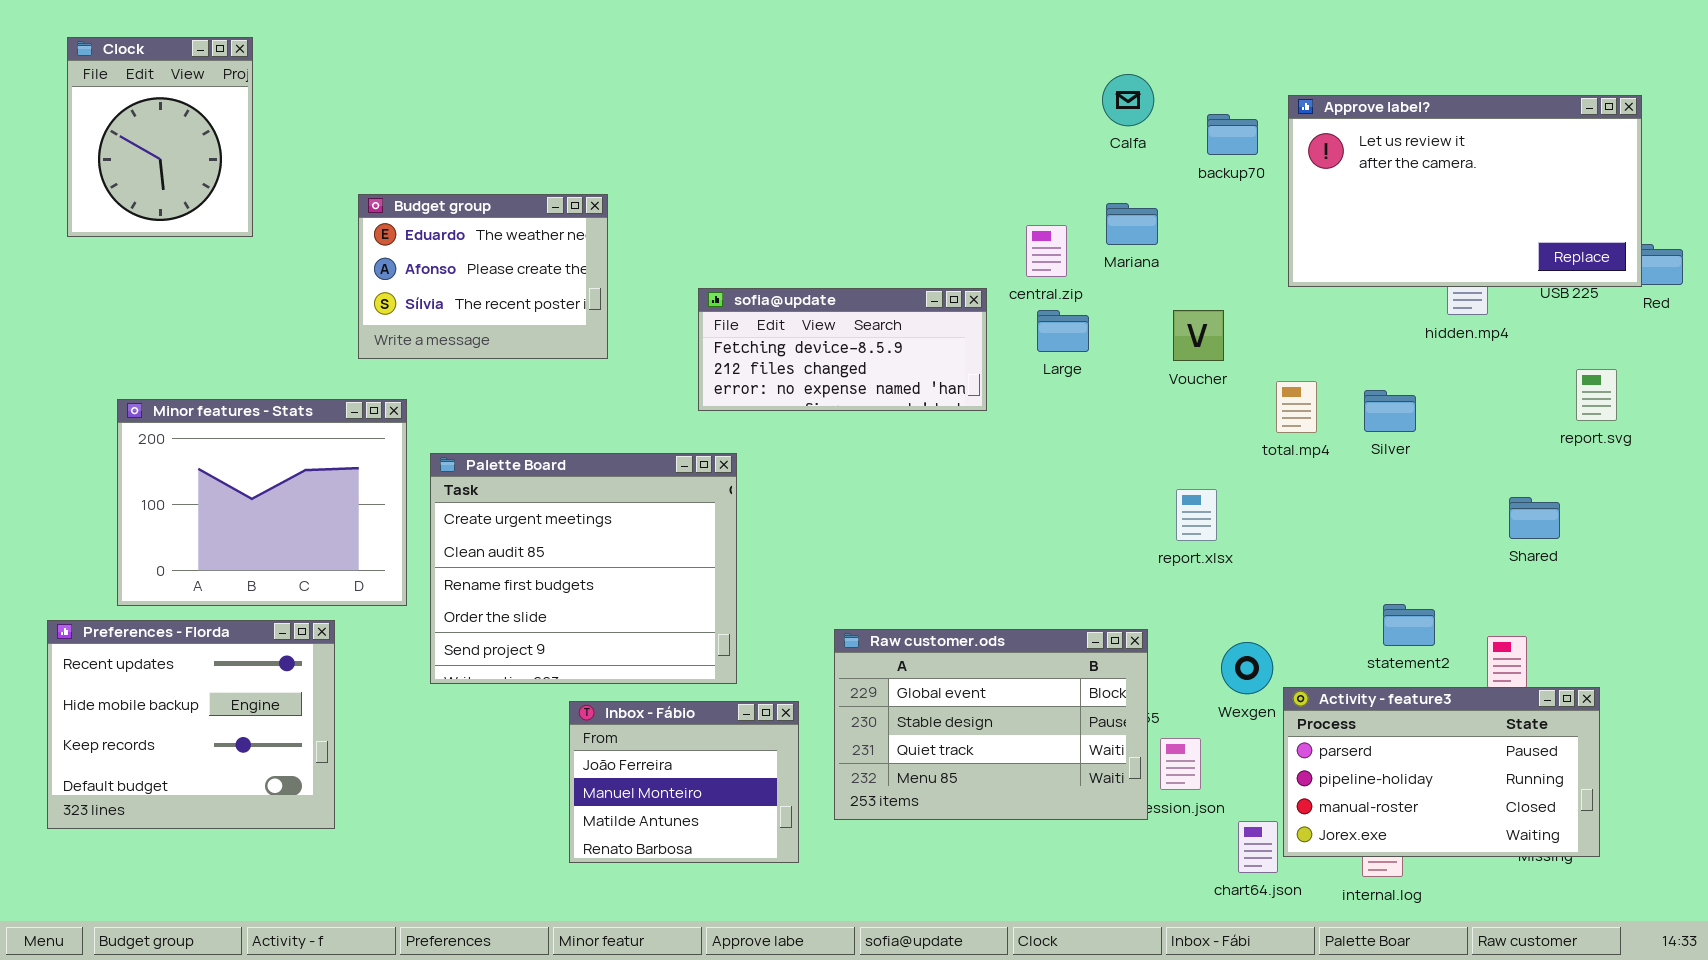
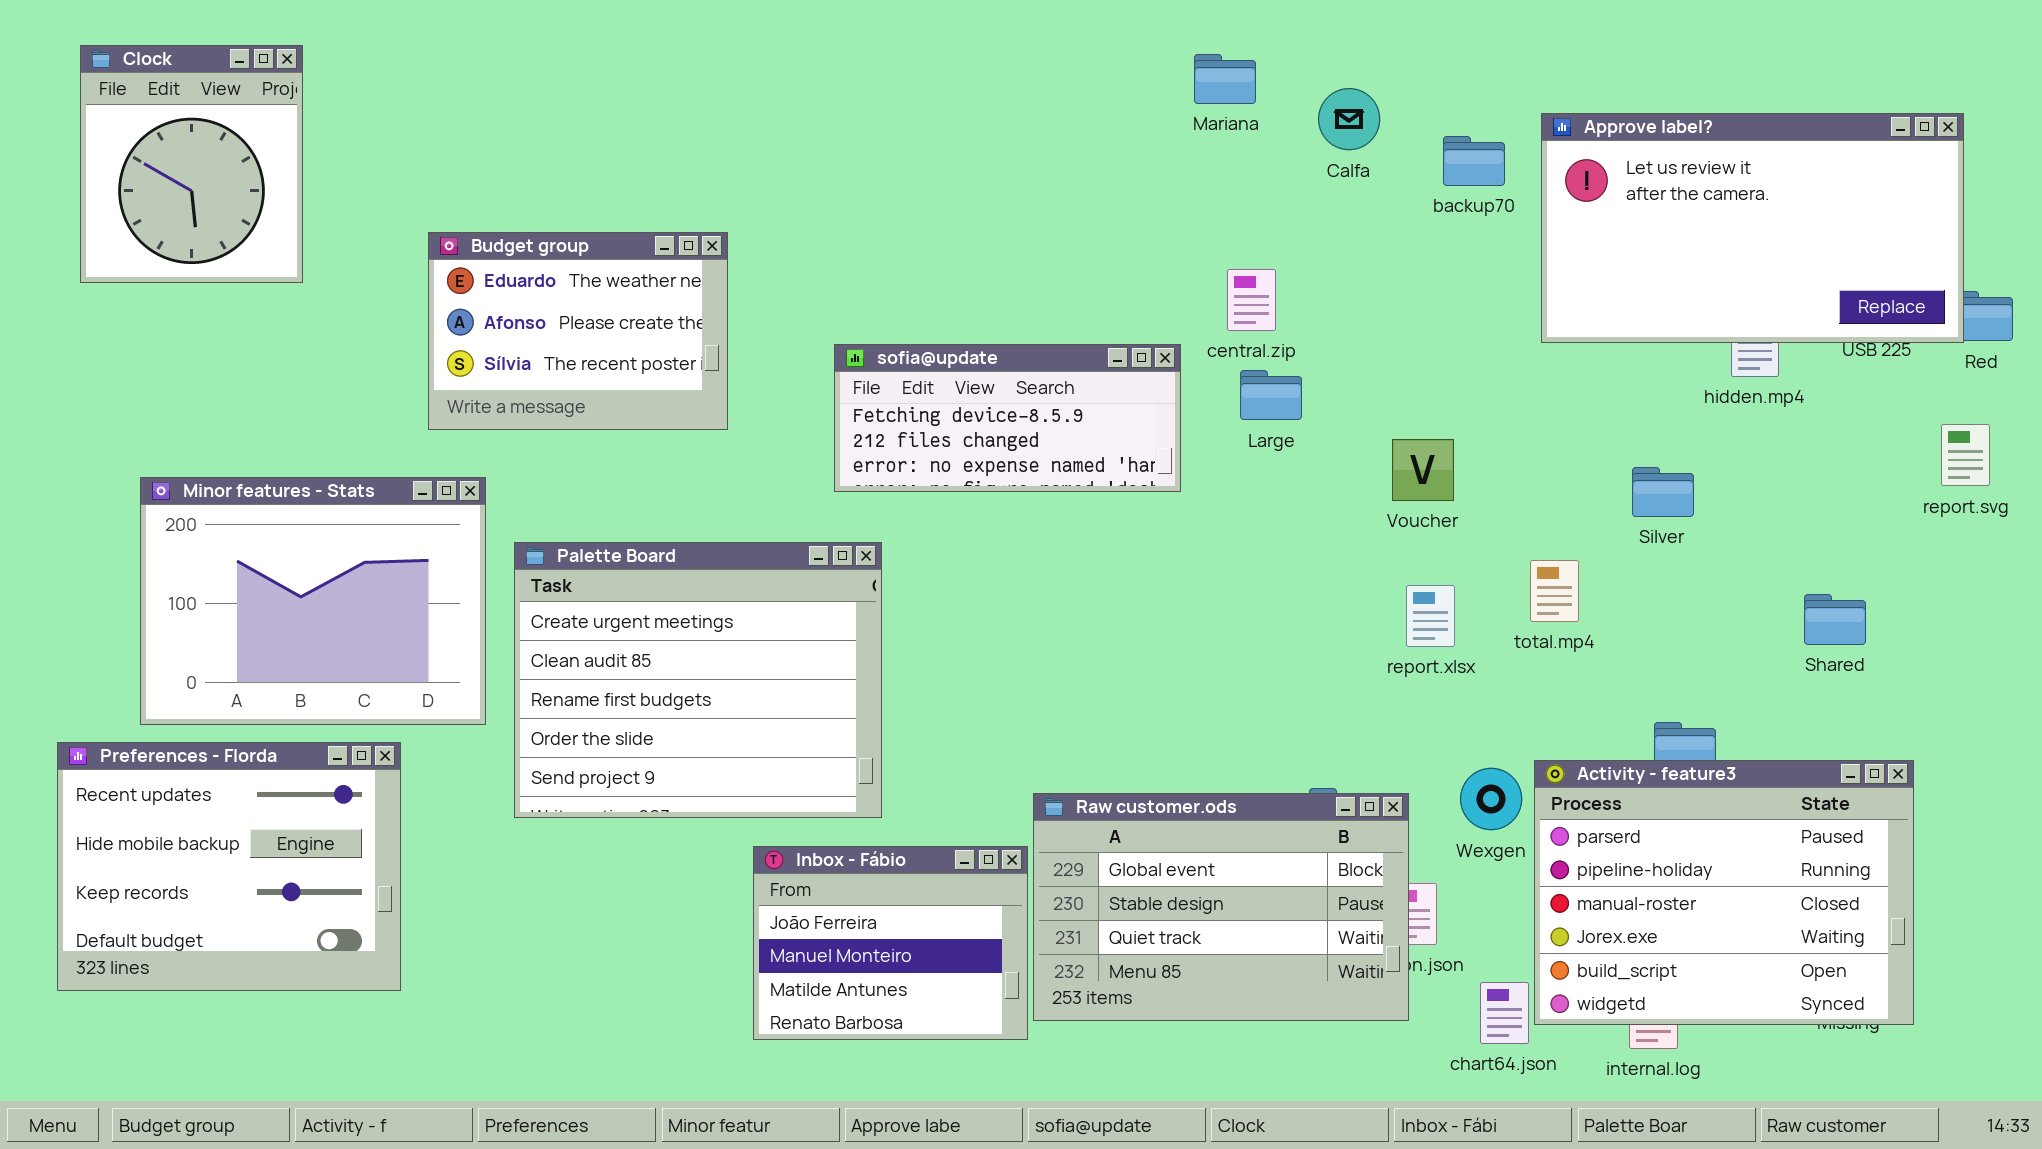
Mariana: [1106,203,1158,245] -> [1194,54,1256,104], moved
Voucher: [1173,310,1224,361] -> [1392,439,1454,501], moved
report.svg: [1576,369,1617,421] -> [1941,424,1990,486], moved
total.mp4: [1276,381,1317,433] -> [1530,560,1579,622], moved
Raw customer.ods: [834,629,1148,820] -> [1033,793,1409,1021], moved
Activity - feature3: [1283,687,1600,857] -> [1534,760,1914,1025], resized
Inbox - Fábio: [569,701,799,863] -> [753,846,1028,1040], moved

